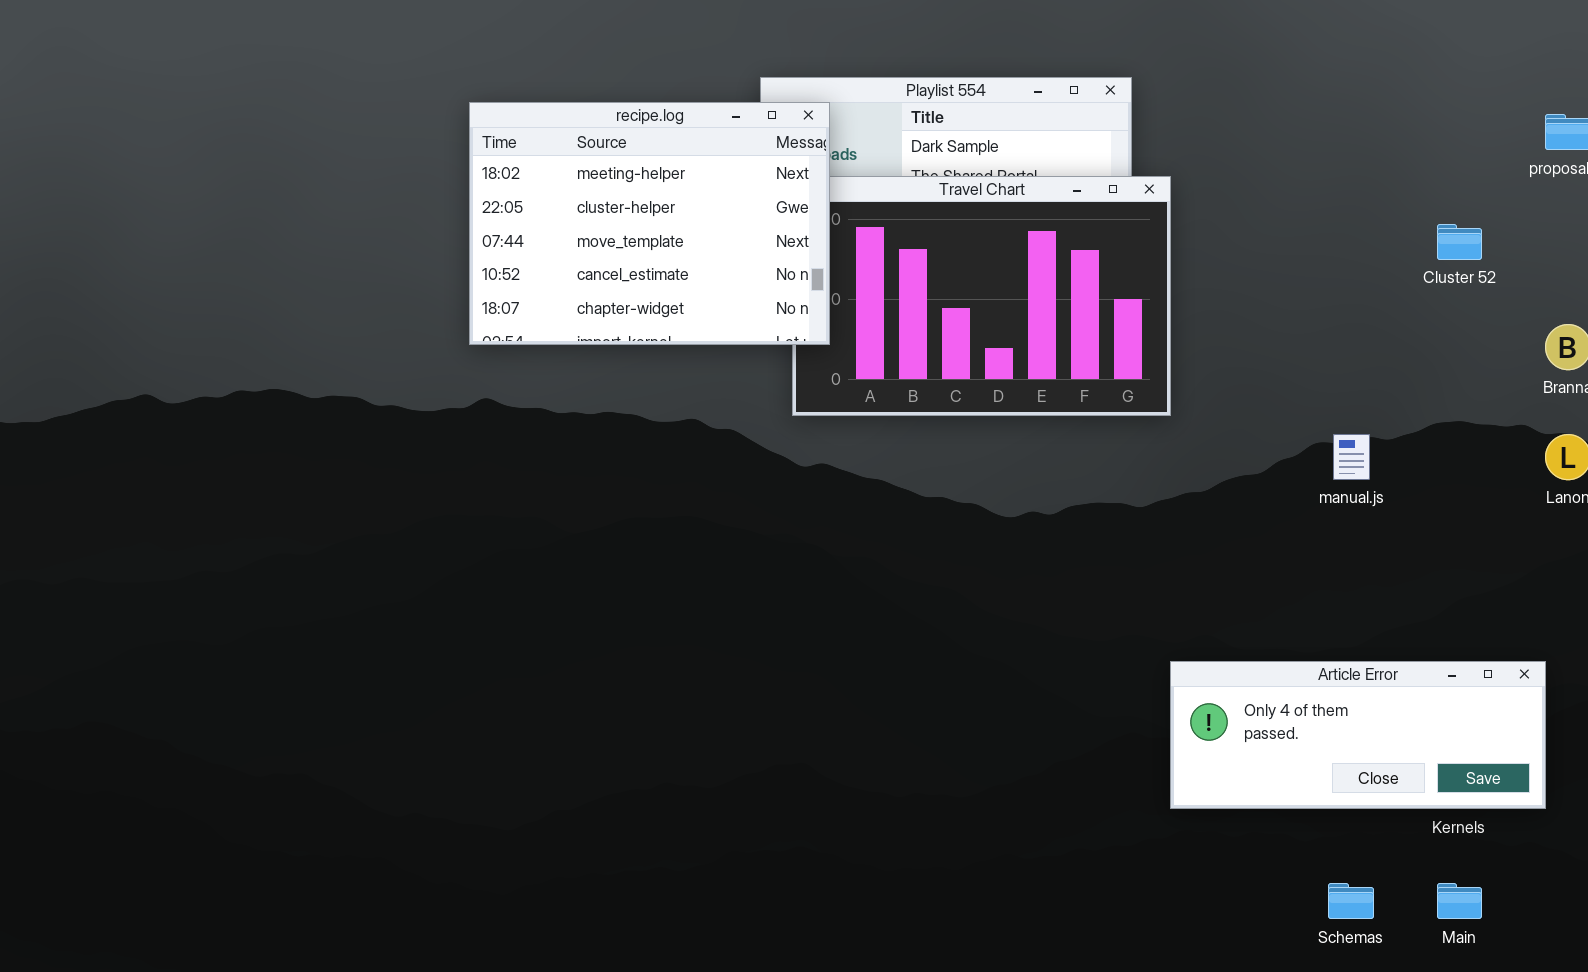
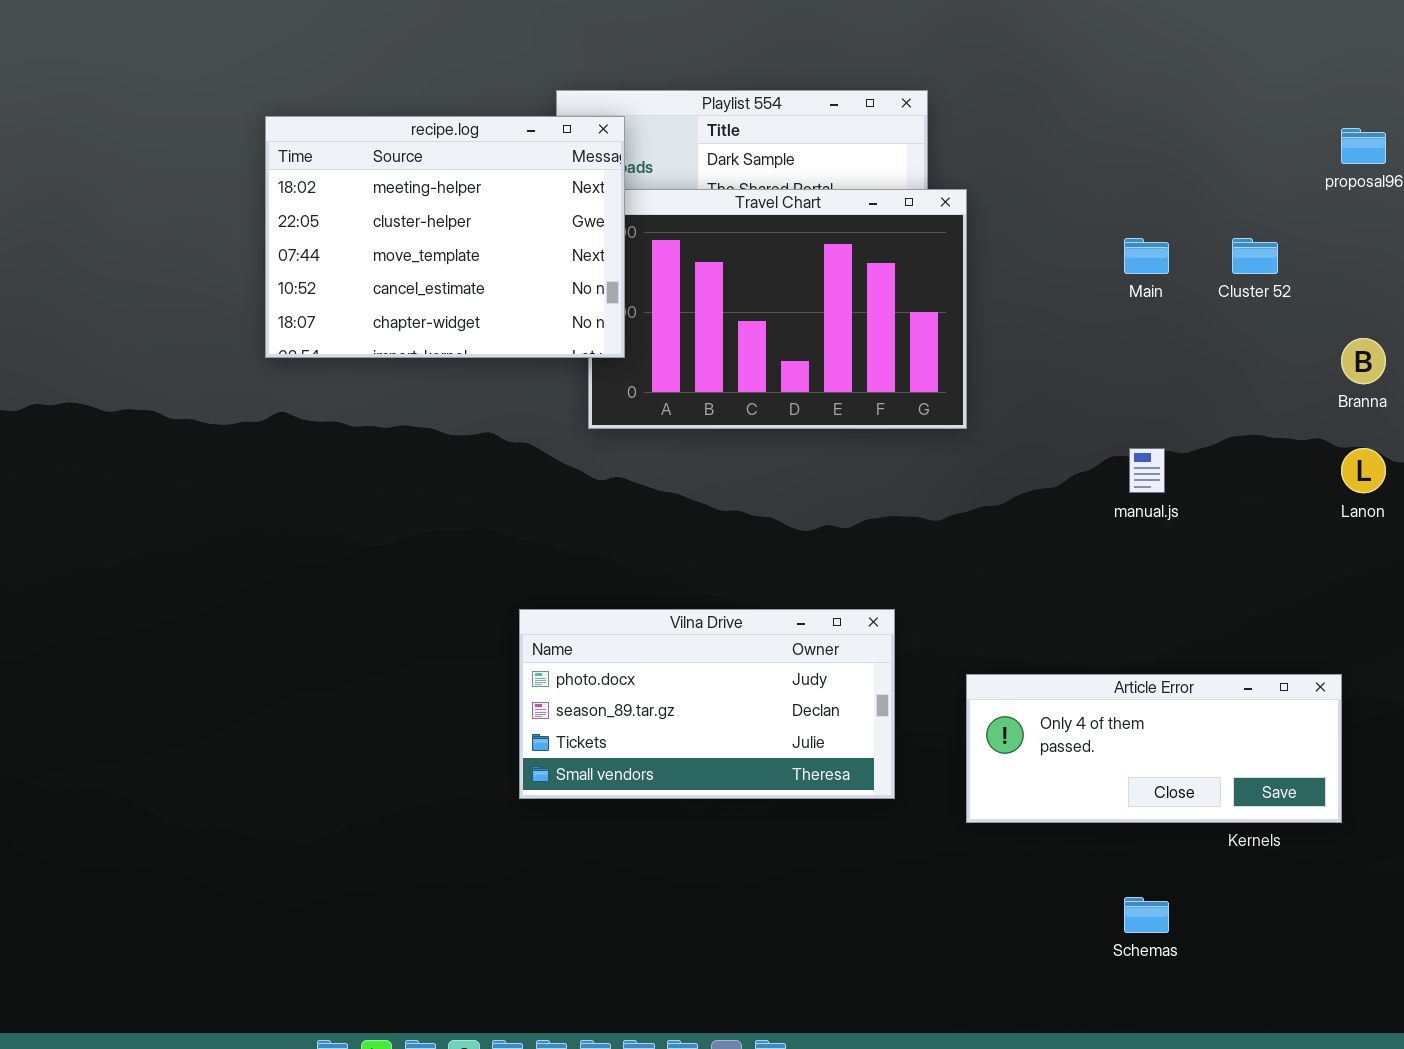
Vilna Drive: none -> [519,609,895,799], opened
Main: [1437,883,1482,919] -> [1124,238,1169,274], moved

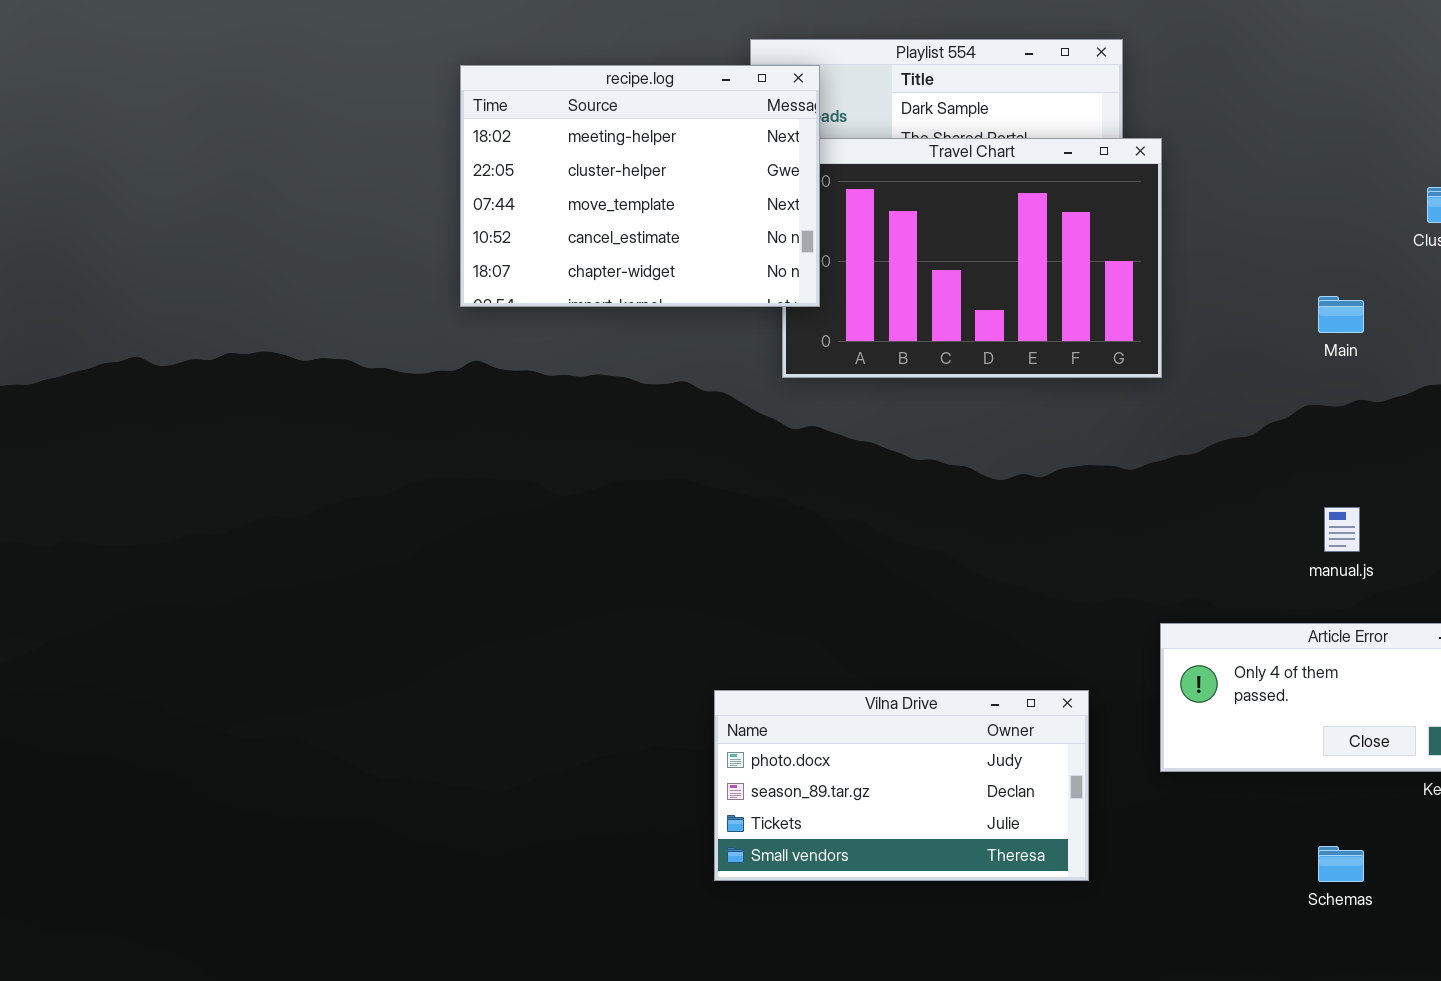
Main: [1124,238,1169,274] -> [1318,296,1364,333], moved
manual.js: [1129,448,1165,493] -> [1324,507,1360,552], moved
Vilna Drive: [519,609,895,799] -> [714,690,1089,881], moved

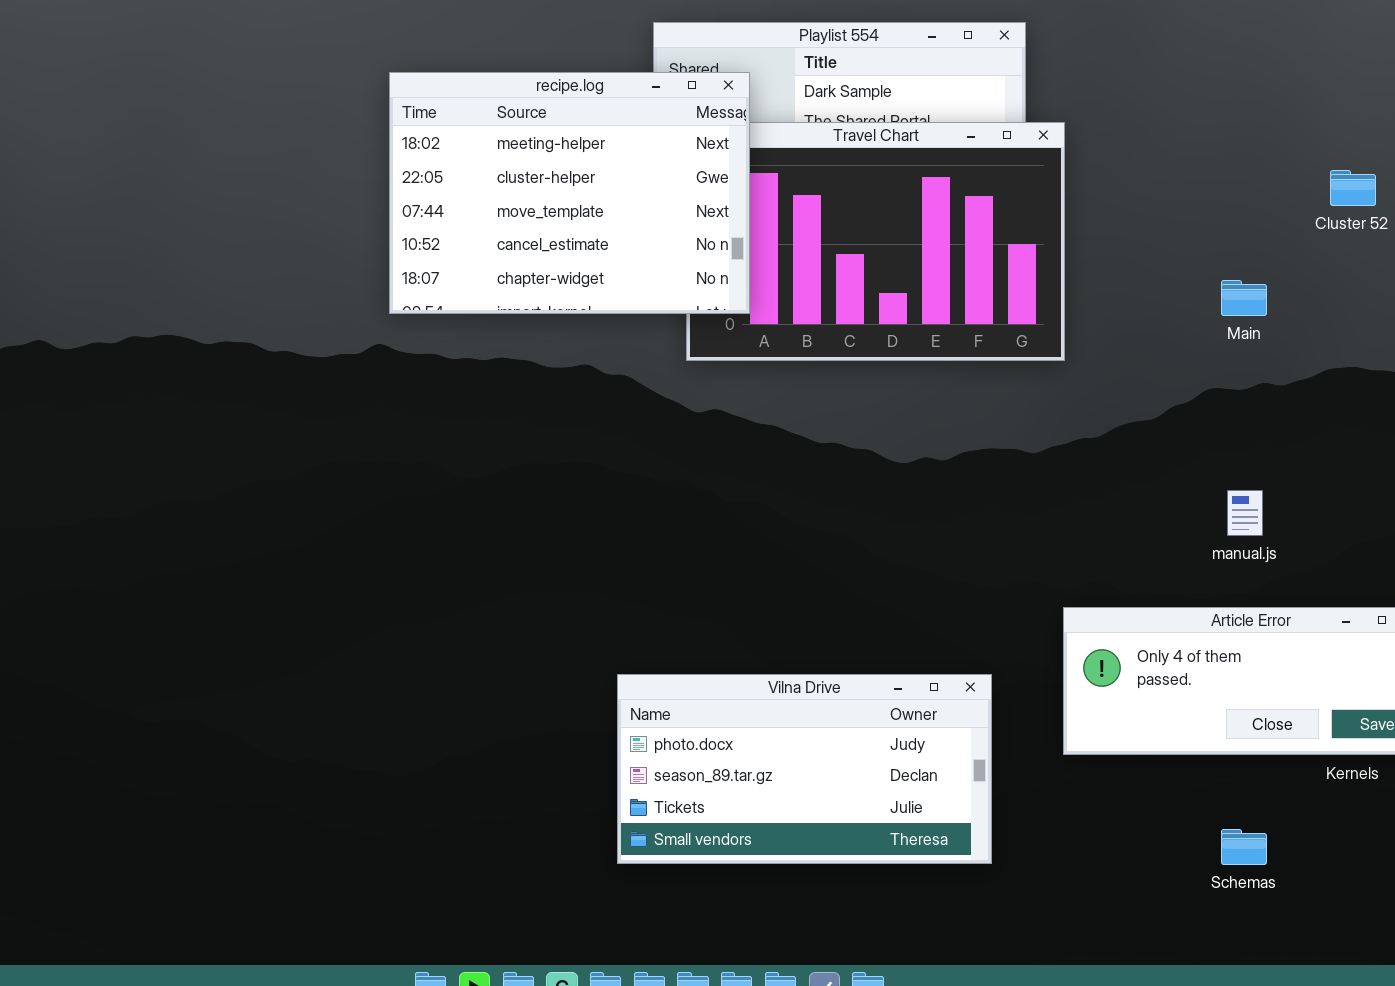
recipe.log: [460,65,820,307] -> [389,72,750,314], moved

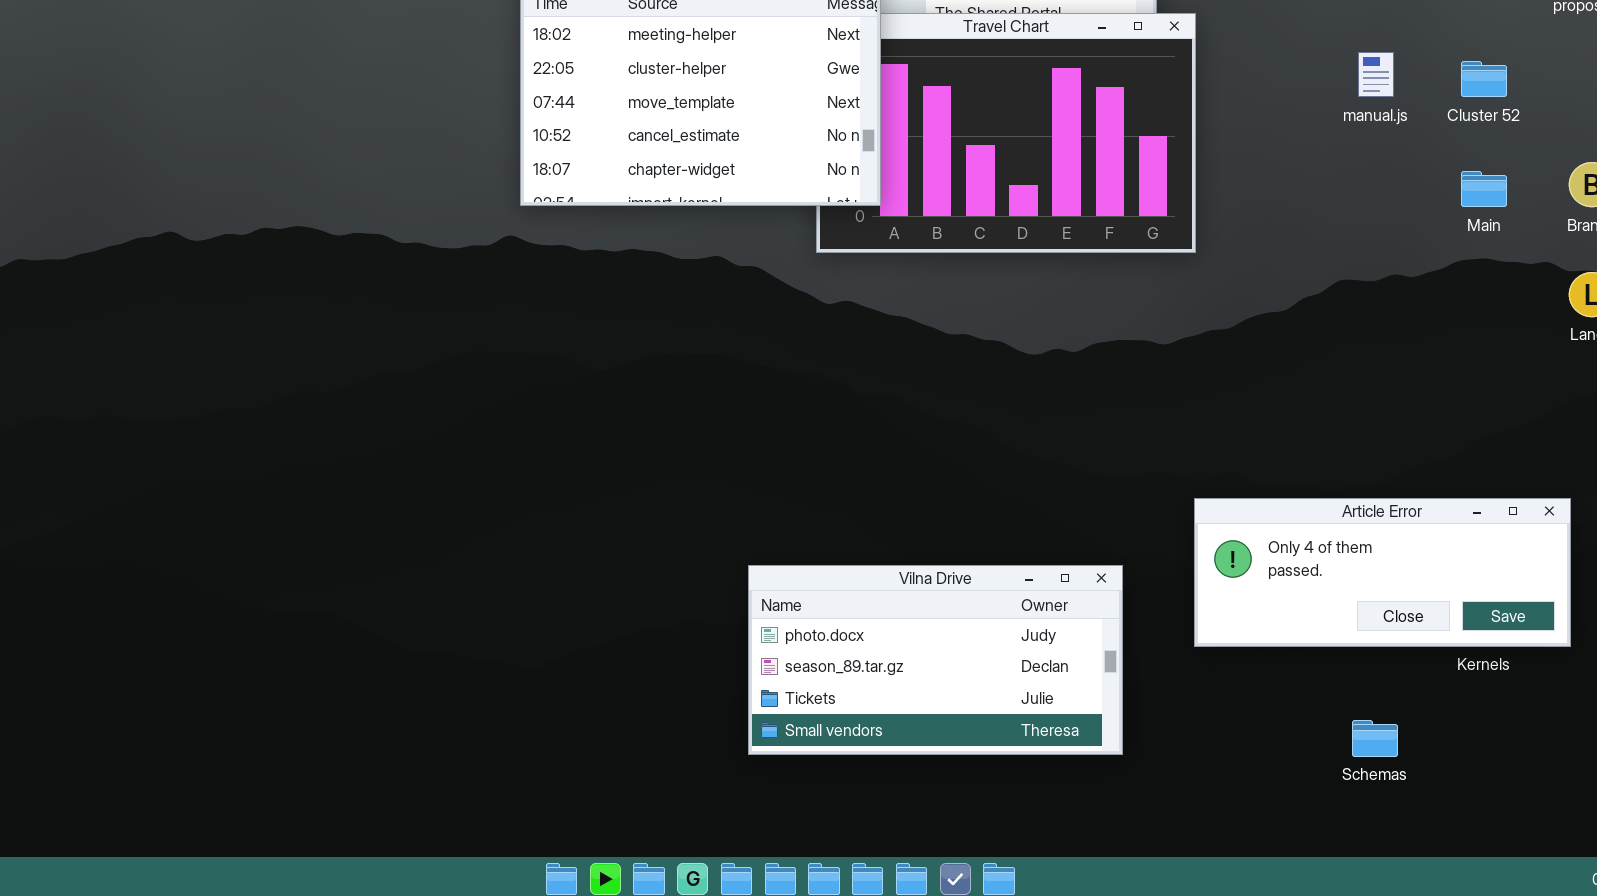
Main: [1221,280,1267,316] -> [1461,171,1507,207], moved
manual.js: [1227,490,1263,536] -> [1358,52,1394,97], moved

